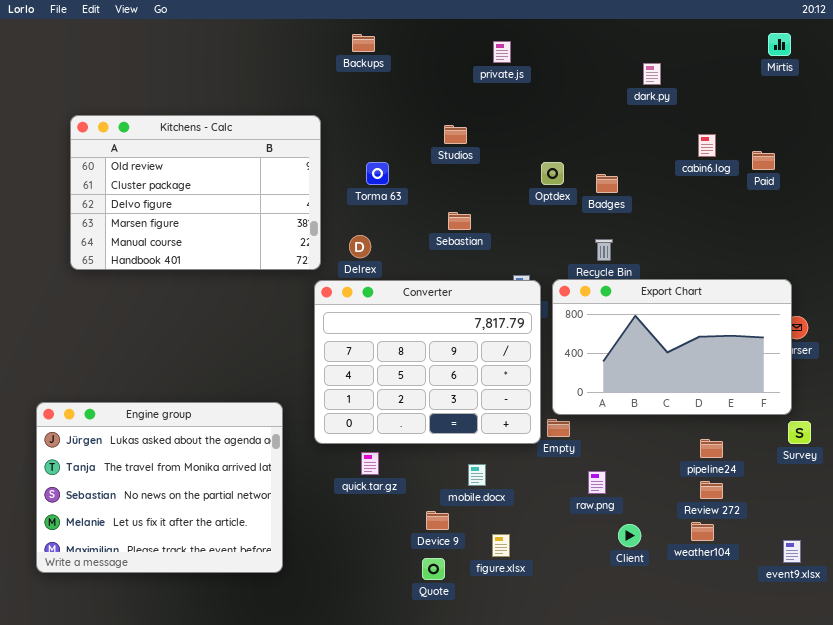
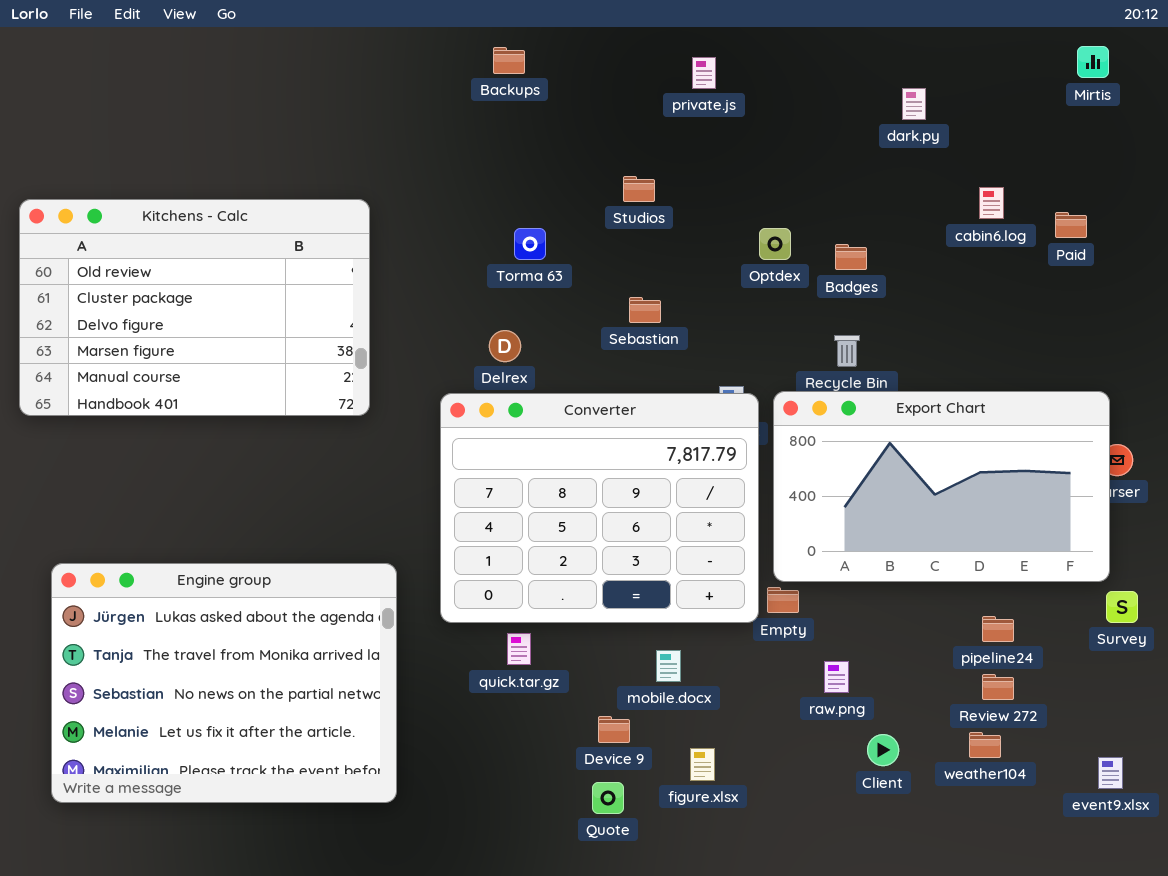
Kitchens - Calc: [70,115,321,270] -> [19,199,370,416], moved

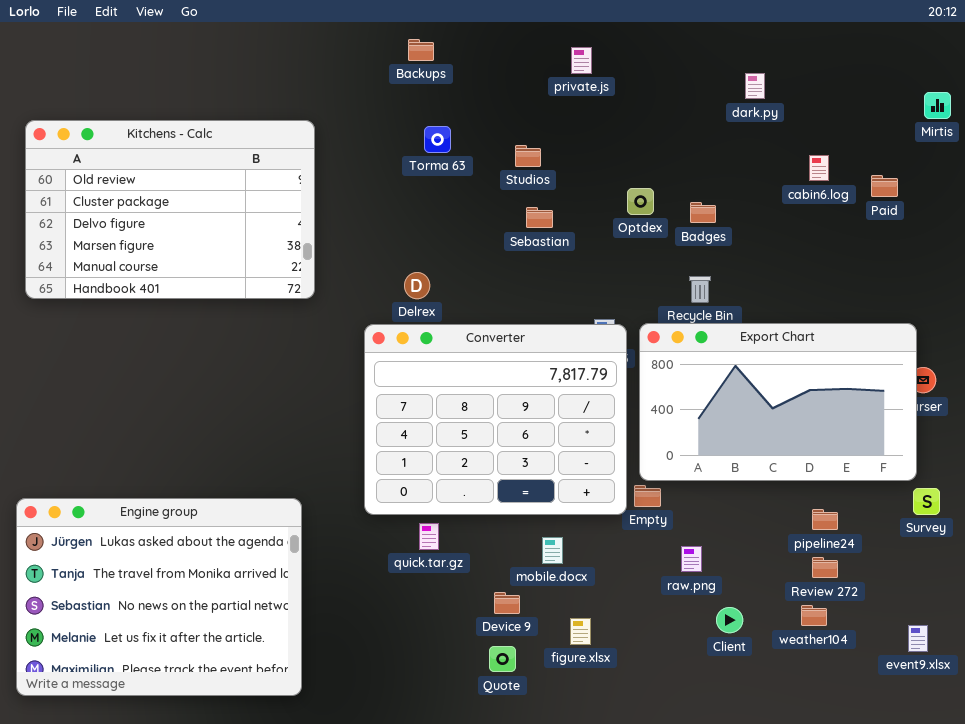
Mirtis: [1077,46,1109,78] -> [924,92,951,119], moved
Kitchens - Calc: [19,199,370,416] -> [25,120,315,299], moved
Torma 63: [514,228,546,260] -> [424,126,451,153], moved
Sebastian: [629,297,661,323] -> [526,207,553,228], moved
Engine group: [51,563,397,803] -> [16,498,302,696], moved

